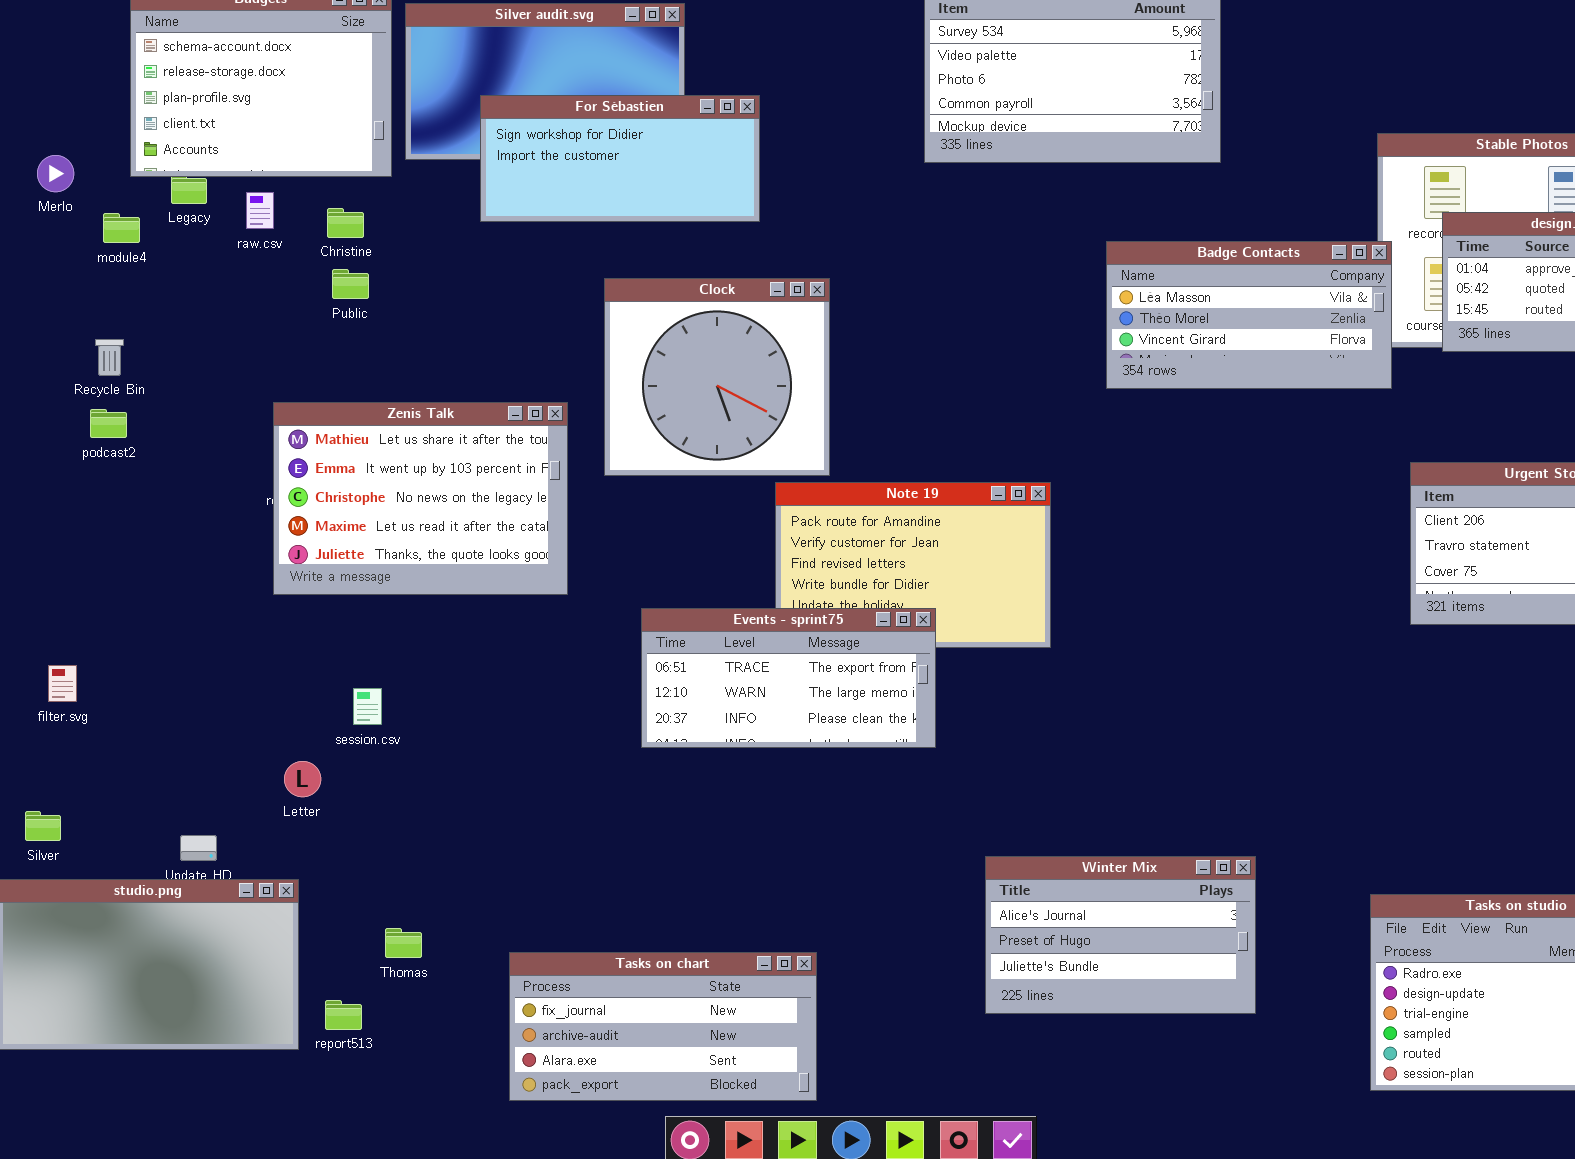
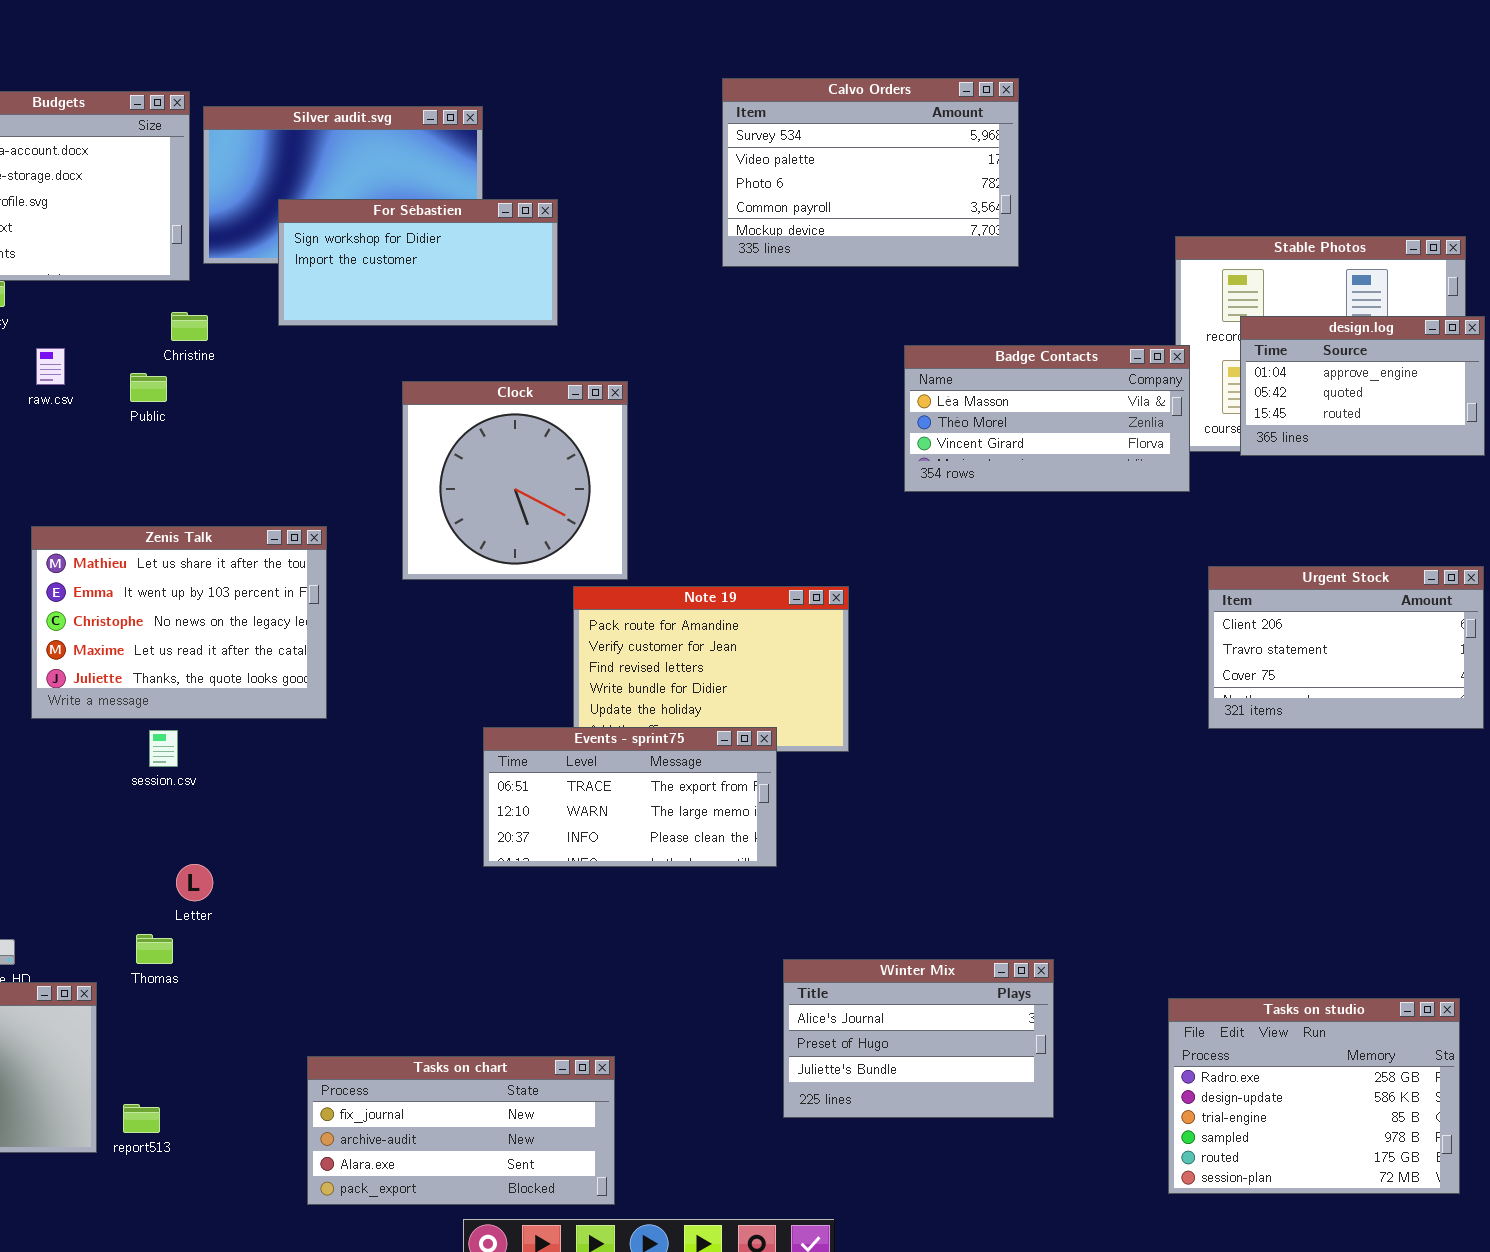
raw.csv: [246,192,274,229] -> [36,348,65,385], moved
Christine: [327,208,364,238] -> [171,312,208,341], moved
Zenis Talk: [273,402,568,595] -> [31,526,327,719], moved
Events - sprint75: [641,608,936,748] -> [483,727,777,867], moved
session.csv: [353,688,382,725] -> [149,730,178,767], moved
Letter: [284,761,321,797] -> [176,864,213,901], moved
Thomas: [385,928,422,958] -> [136,934,173,964], moved

